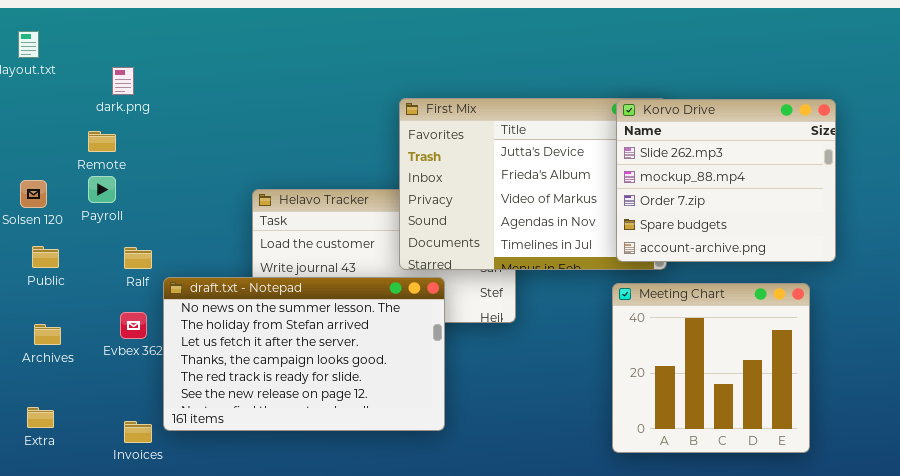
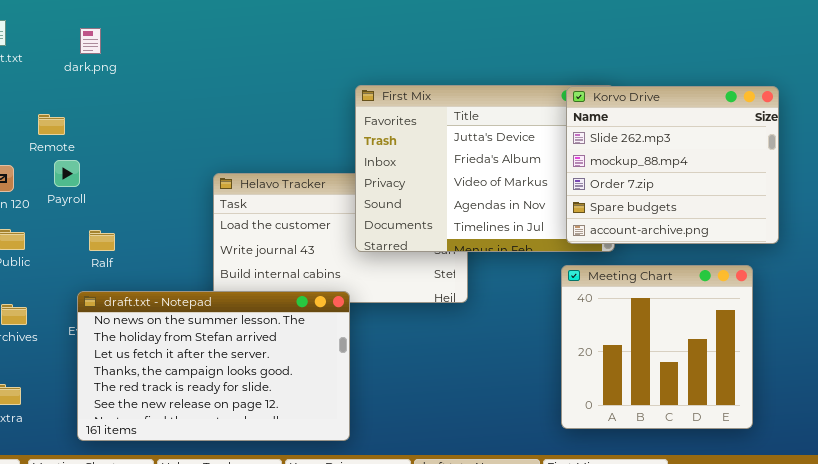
dark.png: [112,67,134,95] -> [80,28,101,54], moved
Remote: [88,131,116,152] -> [38,114,65,135], moved
draft.txt - Notepad: [163,277,445,431] -> [77,291,350,441], moved

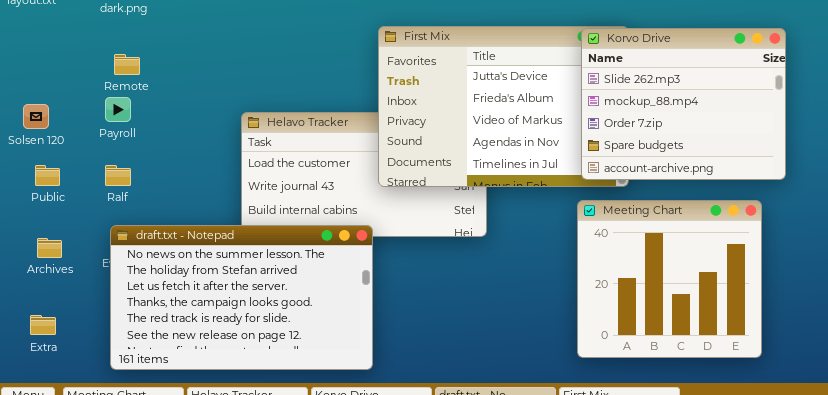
Remote: [38,114,65,135] -> [114,54,140,75], moved
Payroll: [54,160,80,187] -> [105,97,131,122], moved
Ralf: [89,230,115,251] -> [105,165,131,186], moved

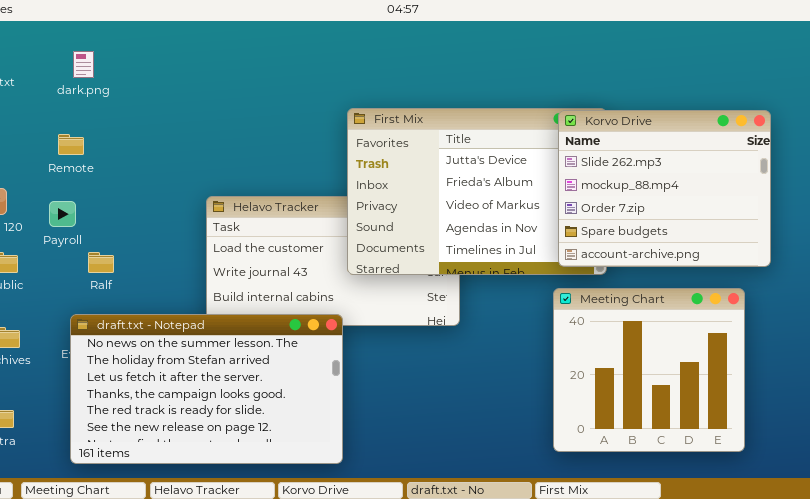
Remote: [114,54,140,75] -> [58,134,84,155], moved
Payroll: [105,97,131,122] -> [49,201,76,227], moved
Ralf: [105,165,131,186] -> [88,252,114,273], moved

